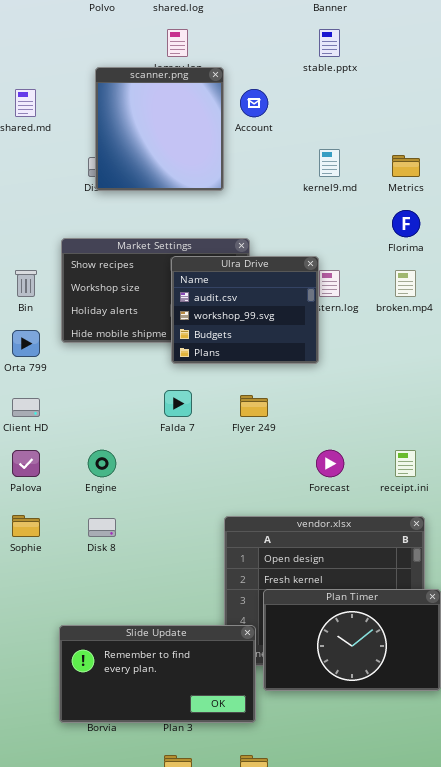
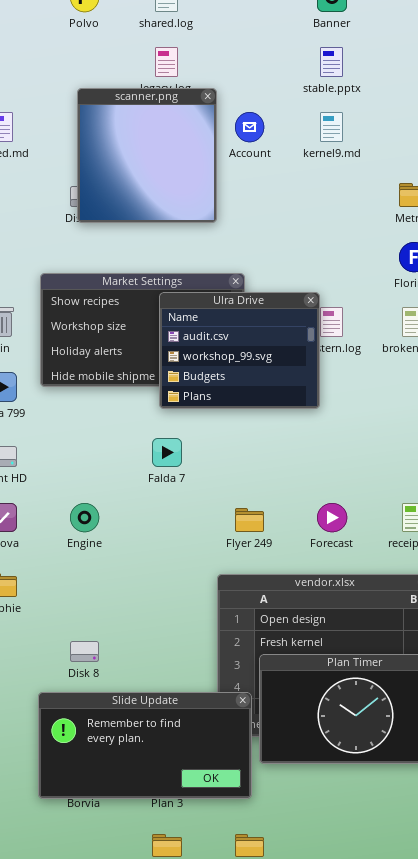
kernel9.md: [319,149,340,177] -> [320,112,343,142], moved
Flyer 249: [240,395,268,417] -> [235,508,264,532], moved
Disk 8: [88,518,116,537] -> [70,641,99,662], moved

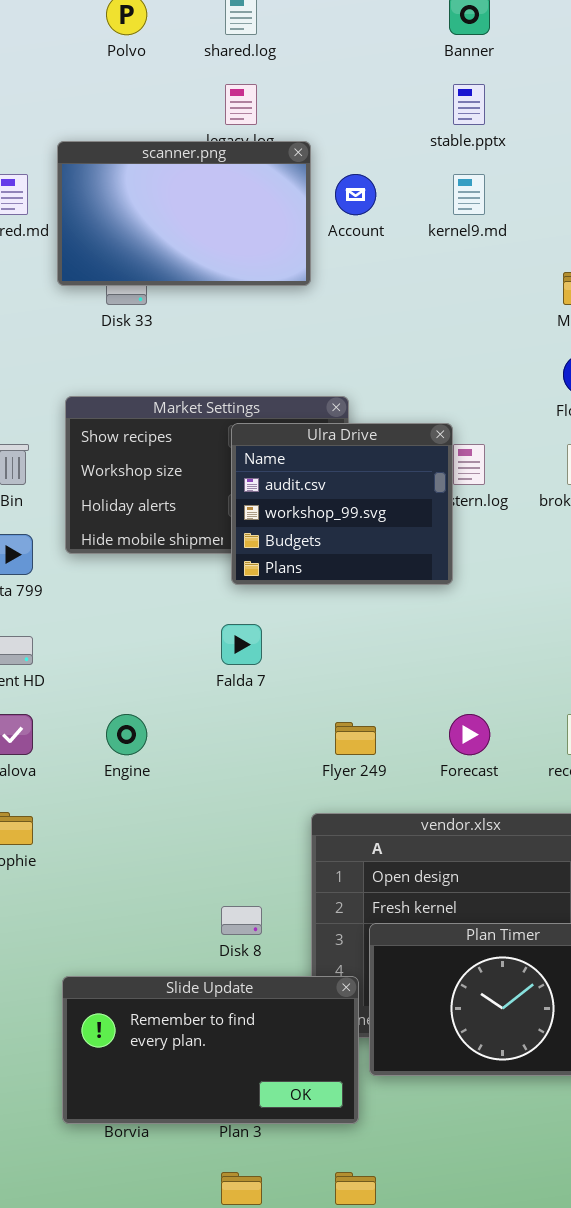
scanner.png: [77,88,217,223] -> [57,141,311,286], resized
Disk 8: [70,641,99,662] -> [221,906,262,935], moved

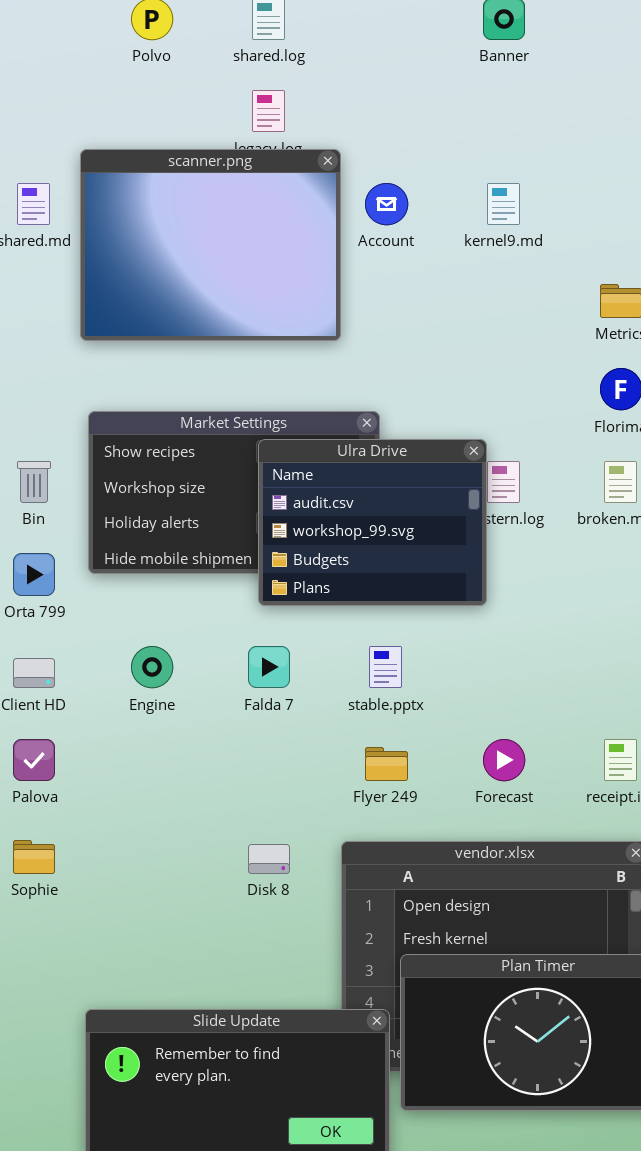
stable.pptx: [453,84,485,125] -> [369,646,402,688], moved
scanner.png: [57,141,311,286] -> [80,149,341,341], resized
Engine: [106,714,147,755] -> [131,646,173,688], moved
Disk 8: [221,906,262,935] -> [248,844,290,874], moved

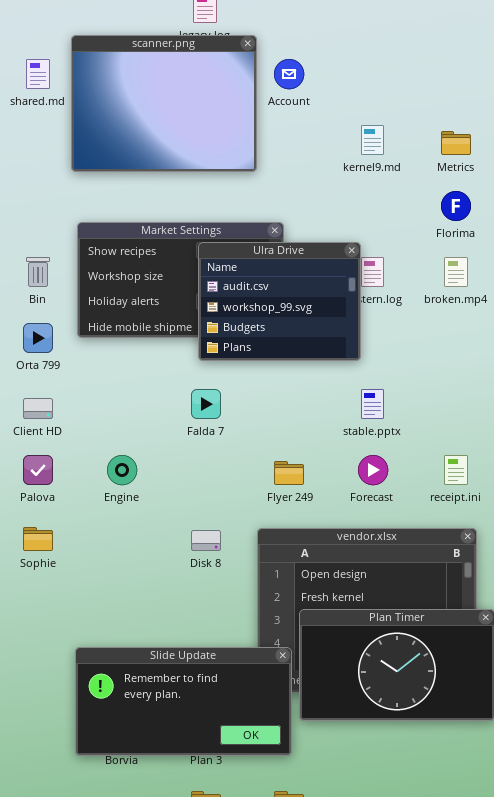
kernel9.md: [487,183,520,225] -> [361,125,384,155], moved
Engine: [131,646,173,688] -> [107,455,137,485], moved
stable.pptx: [369,646,402,688] -> [361,389,384,419], moved

